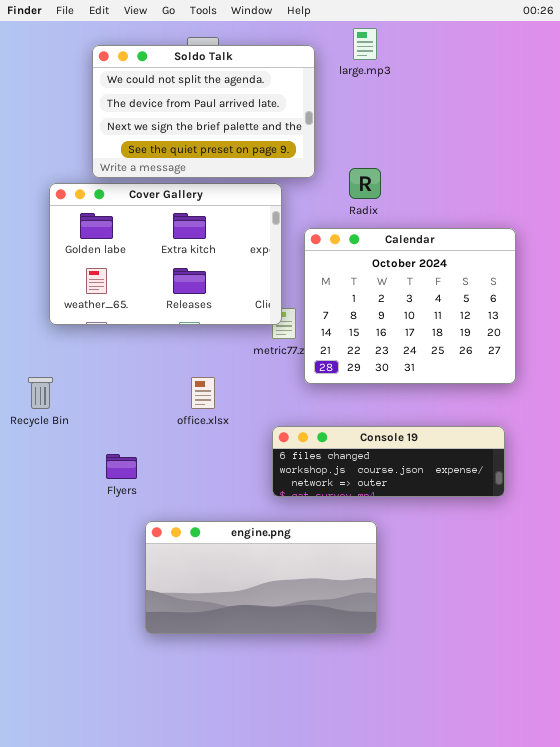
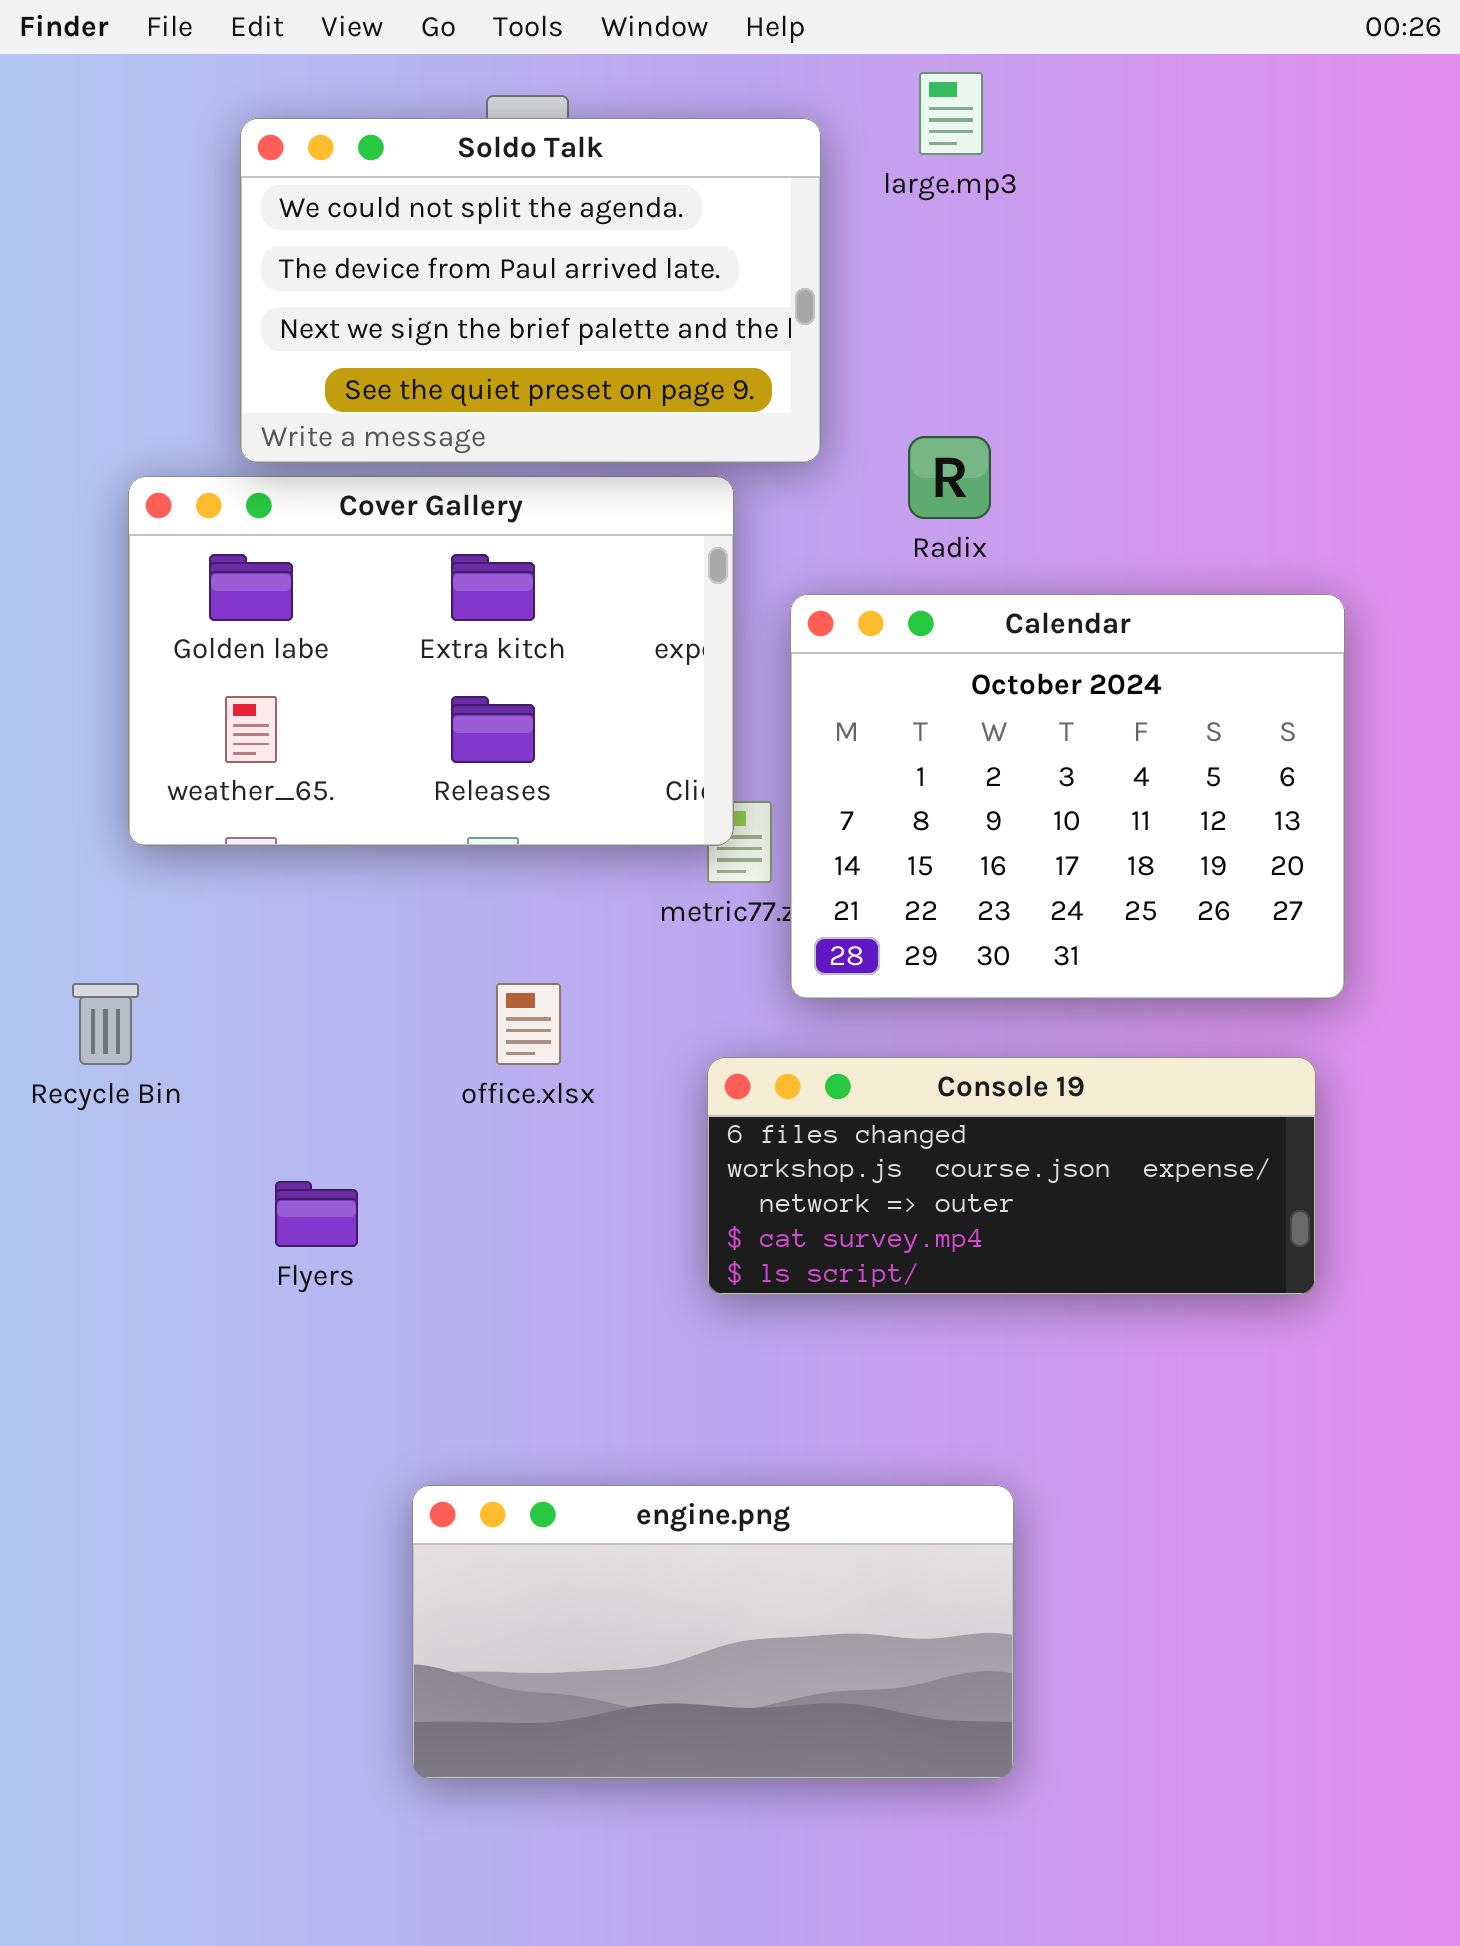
Console 19: [272,426,505,497] -> [707,1057,1316,1295], resized
engine.png: [145,521,377,634] -> [412,1485,1014,1779], moved

